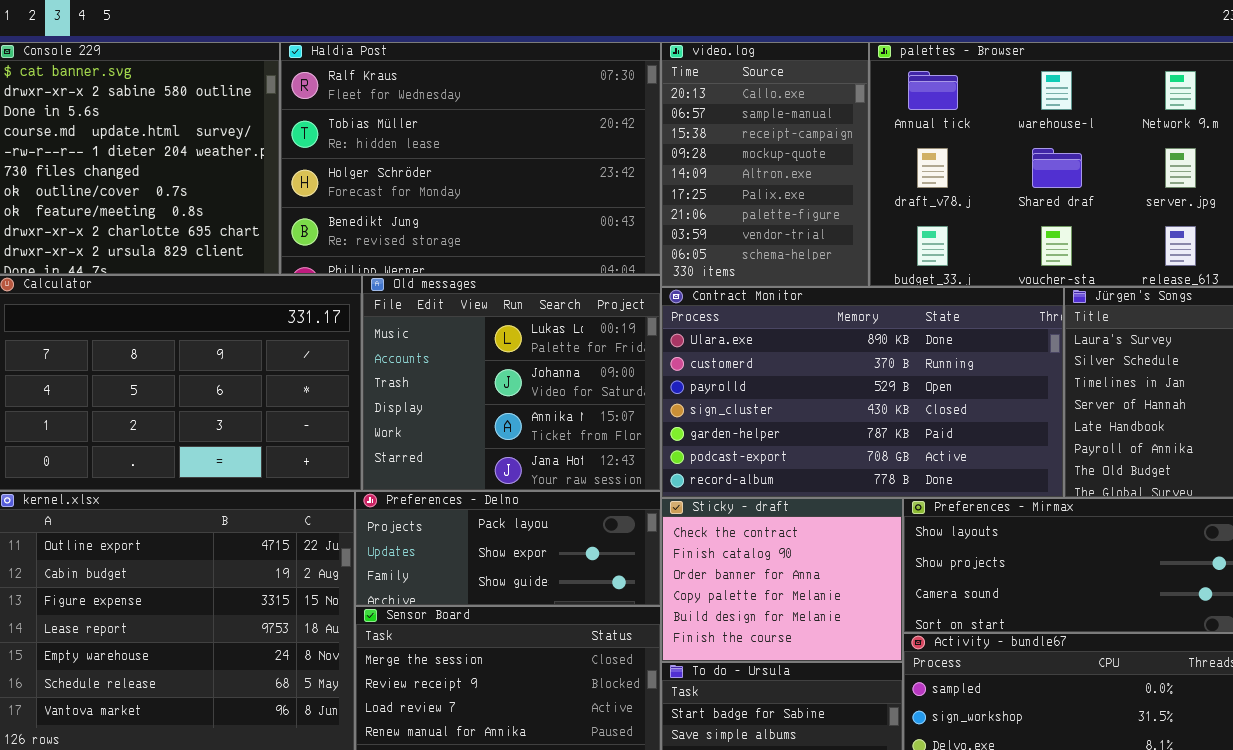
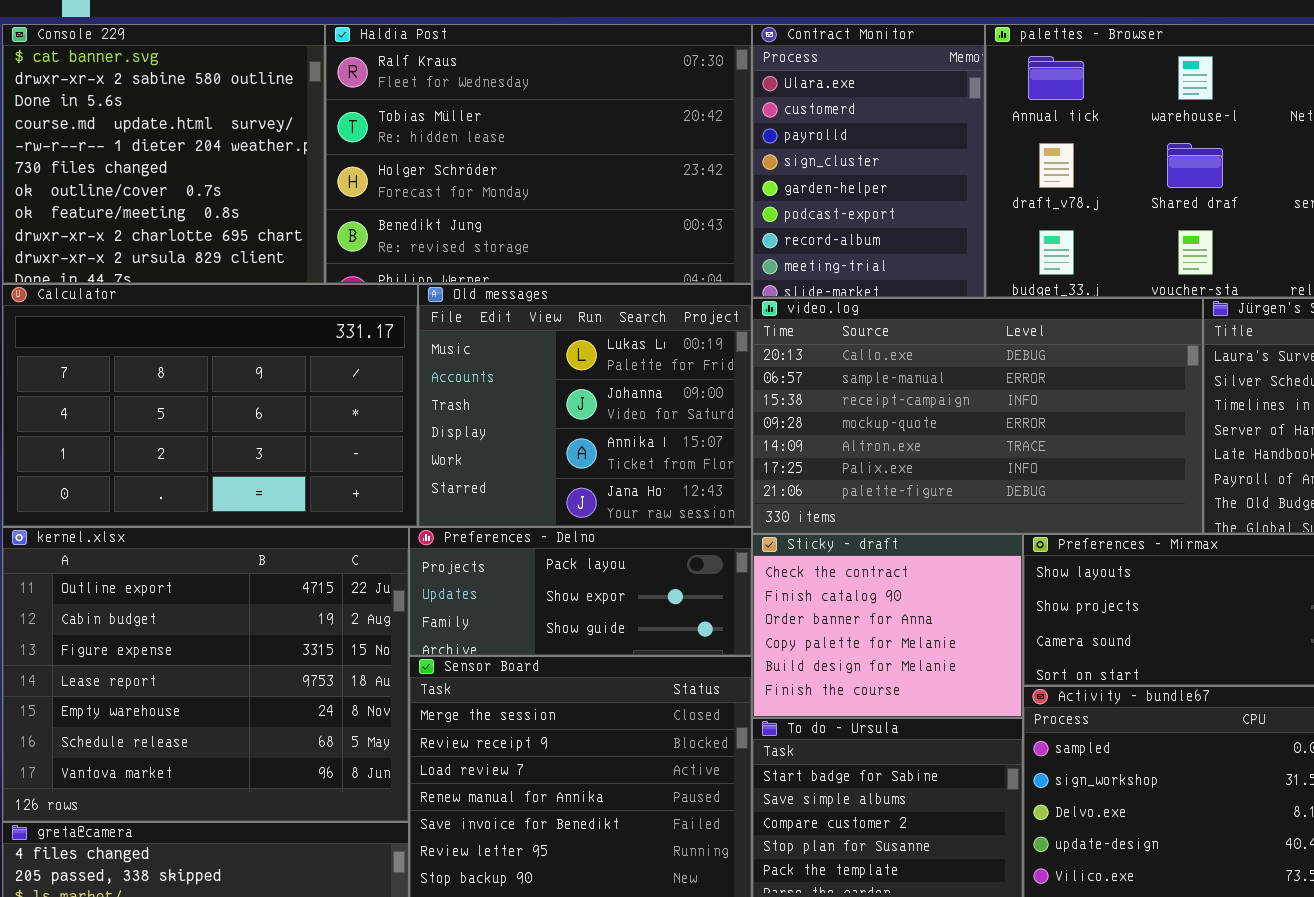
video.log: [661,42,869,287] -> [752,298,1203,534], moved, resized
Contract Monitor: [661,287,1064,498] -> [752,24,985,298], moved, resized

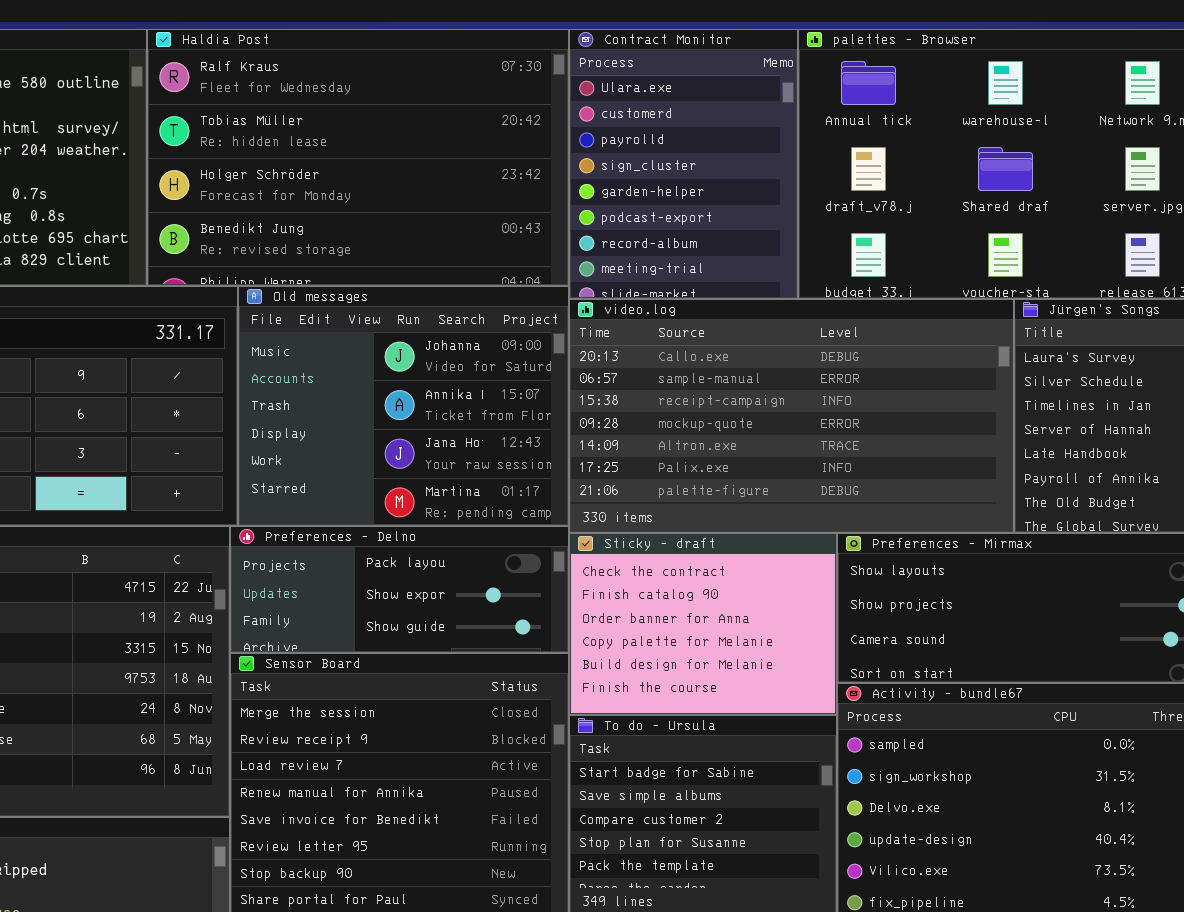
Old messages: [418,284,752,527] -> [238,286,569,526], scrolled down 1 row

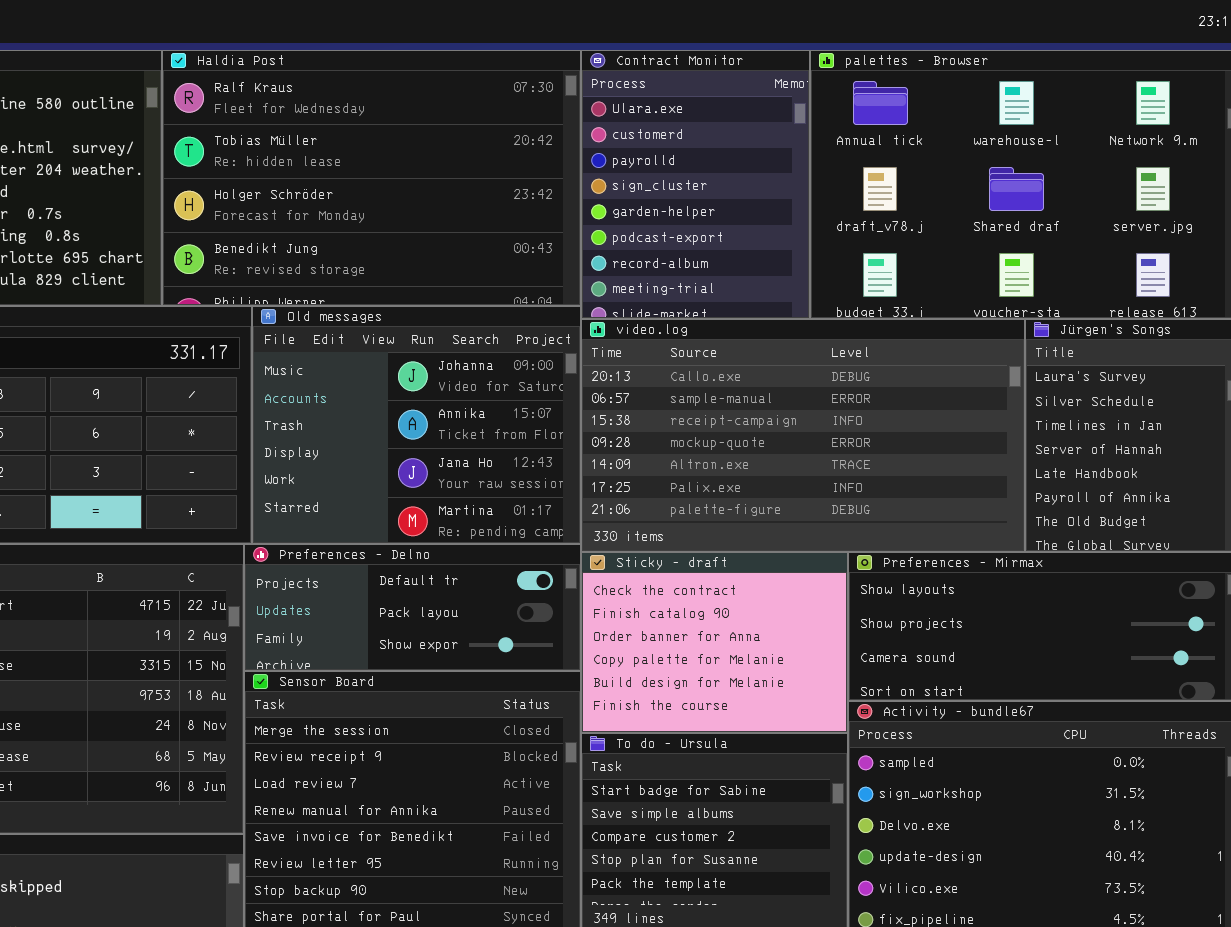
Preferences - Delno: [230,526,569,653] -> [244,544,581,671], scrolled up 1 row

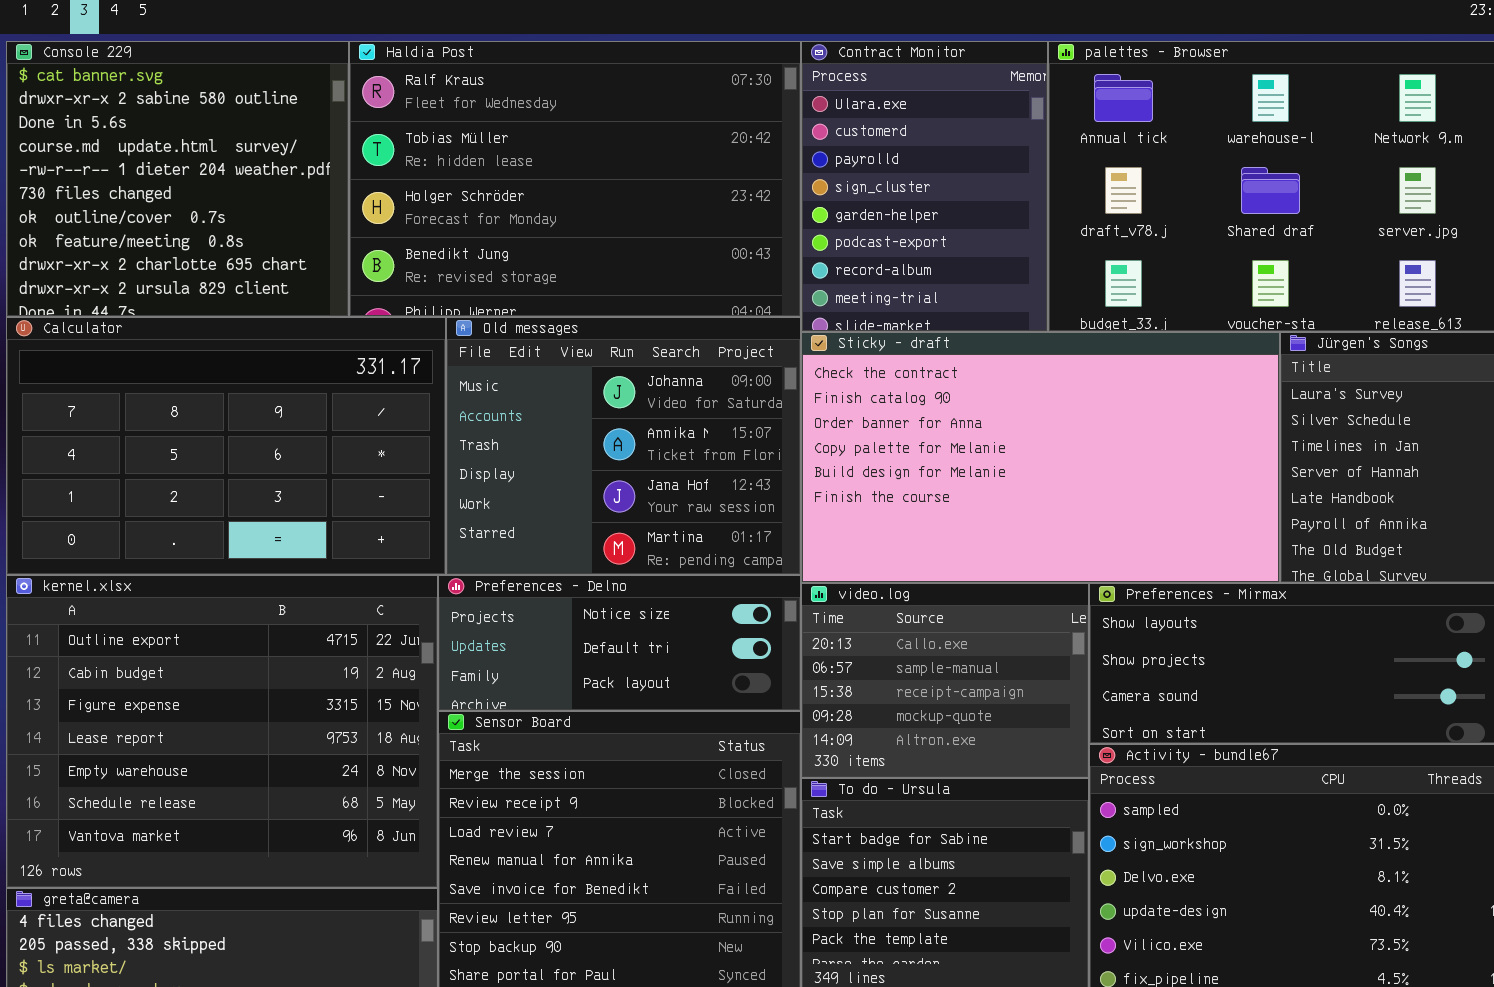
video.log: [581,319,1025,552] -> [801,583,1089,778], moved, resized
Preferences - Delno: [244,544,581,671] -> [438,575,801,711], scrolled up 1 row
Sticky - draft: [581,552,848,733] -> [801,332,1280,583], moved, resized

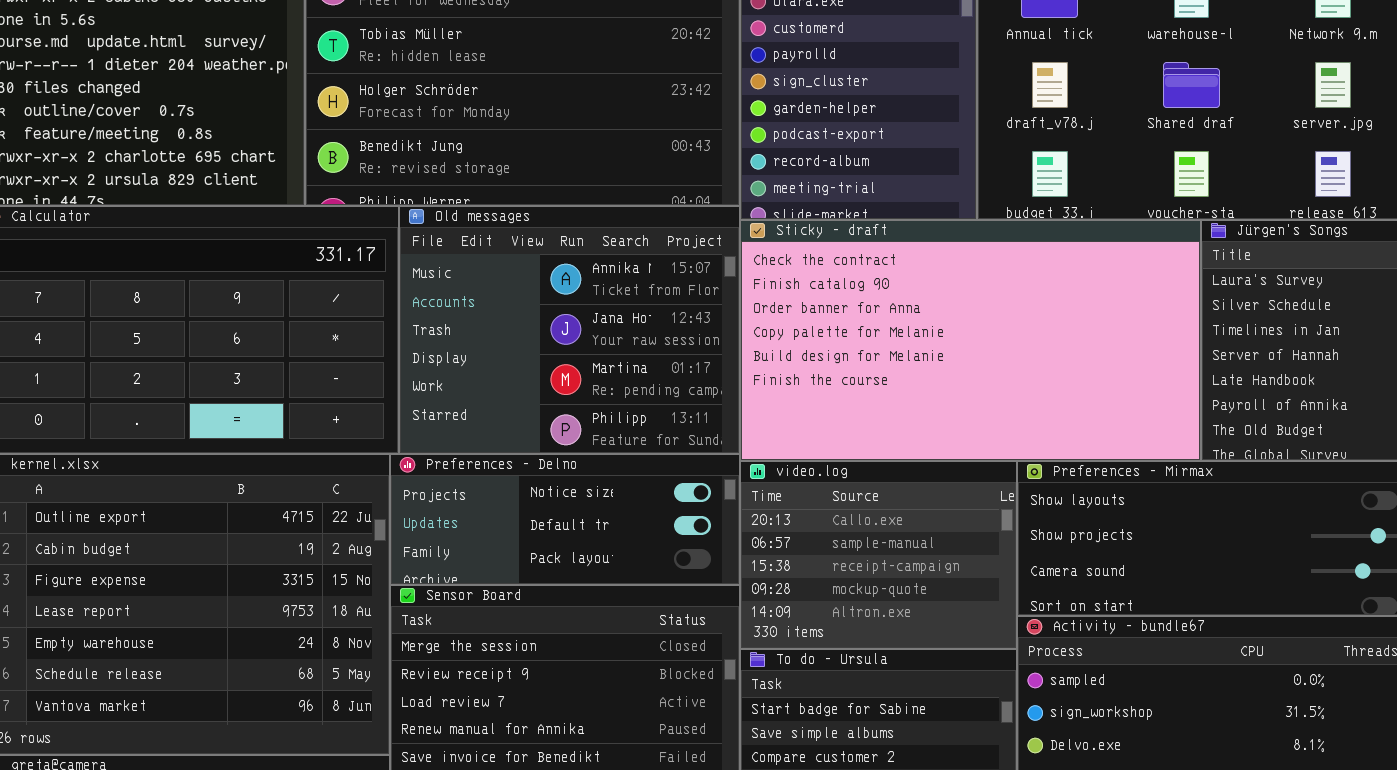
Old messages: [446,317,801,575] -> [399,206,740,454], scrolled down 1 row

